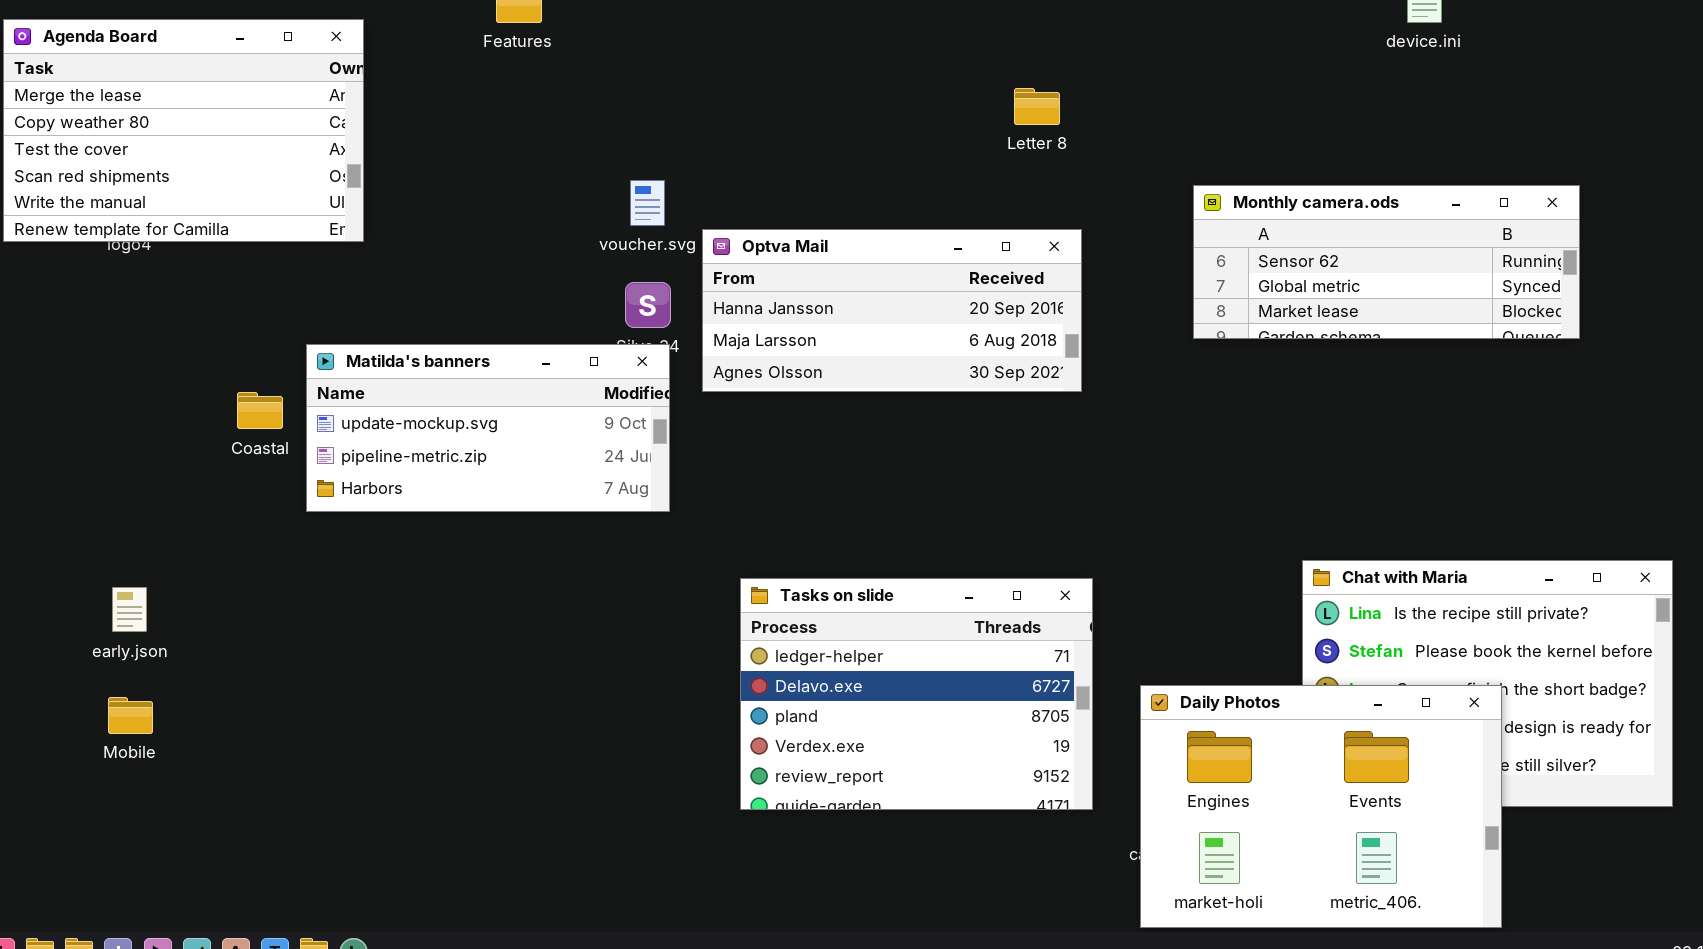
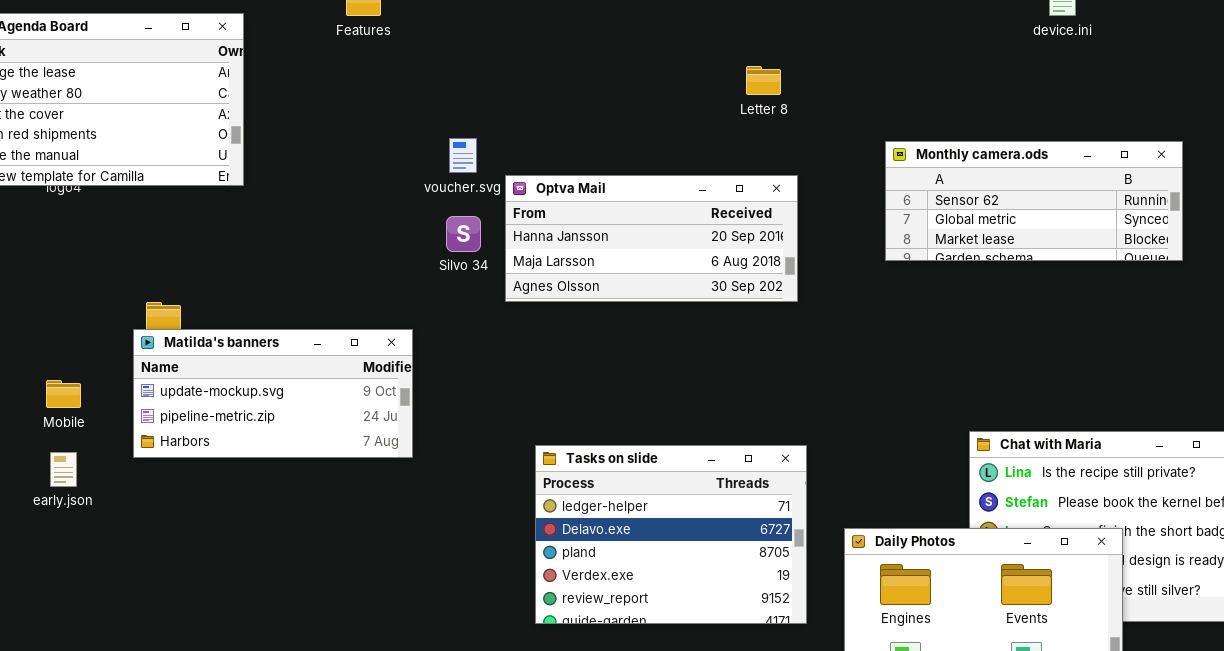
Matilda's banners: [306,344,670,512] -> [133,329,413,458], moved
Mobile: [108,697,153,734] -> [46,380,81,408], moved

